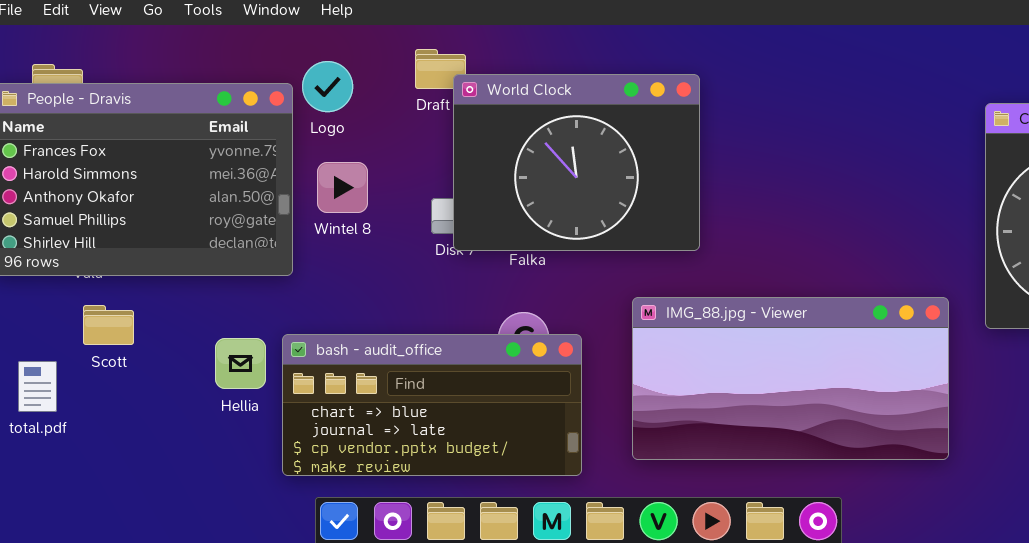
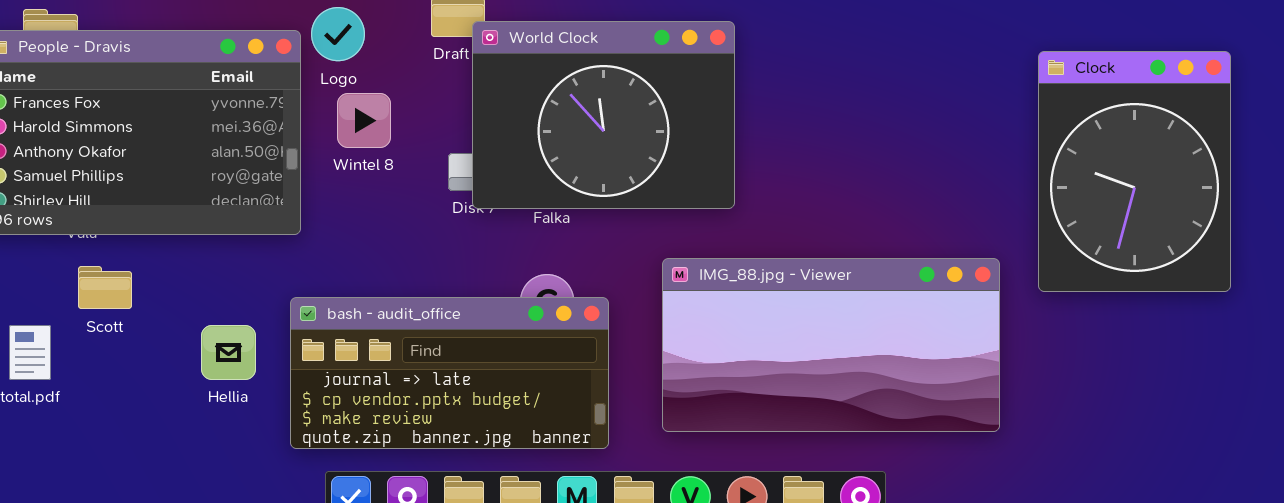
Wintel 8: [317,162,368,213] -> [337,93,391,148], moved
bash - audit_office: [282,334,582,476] -> [290,297,609,449], scrolled down 1 row
Hellia: [215,338,266,389] -> [201,325,256,380], moved

